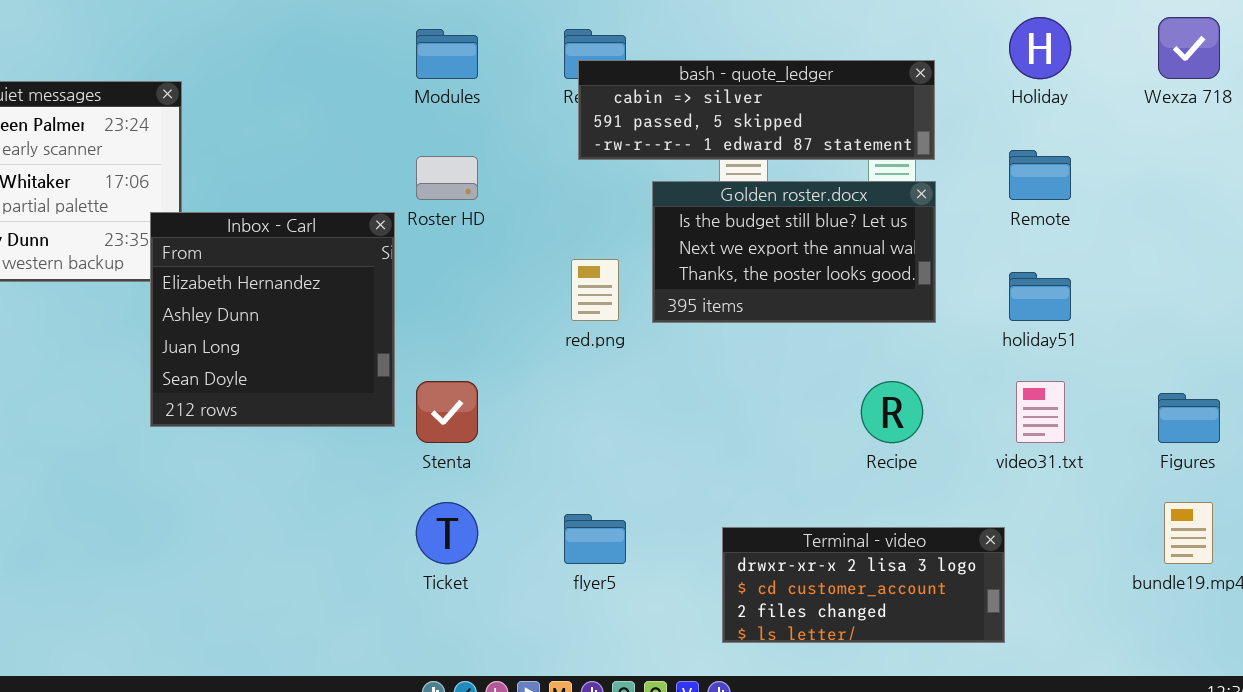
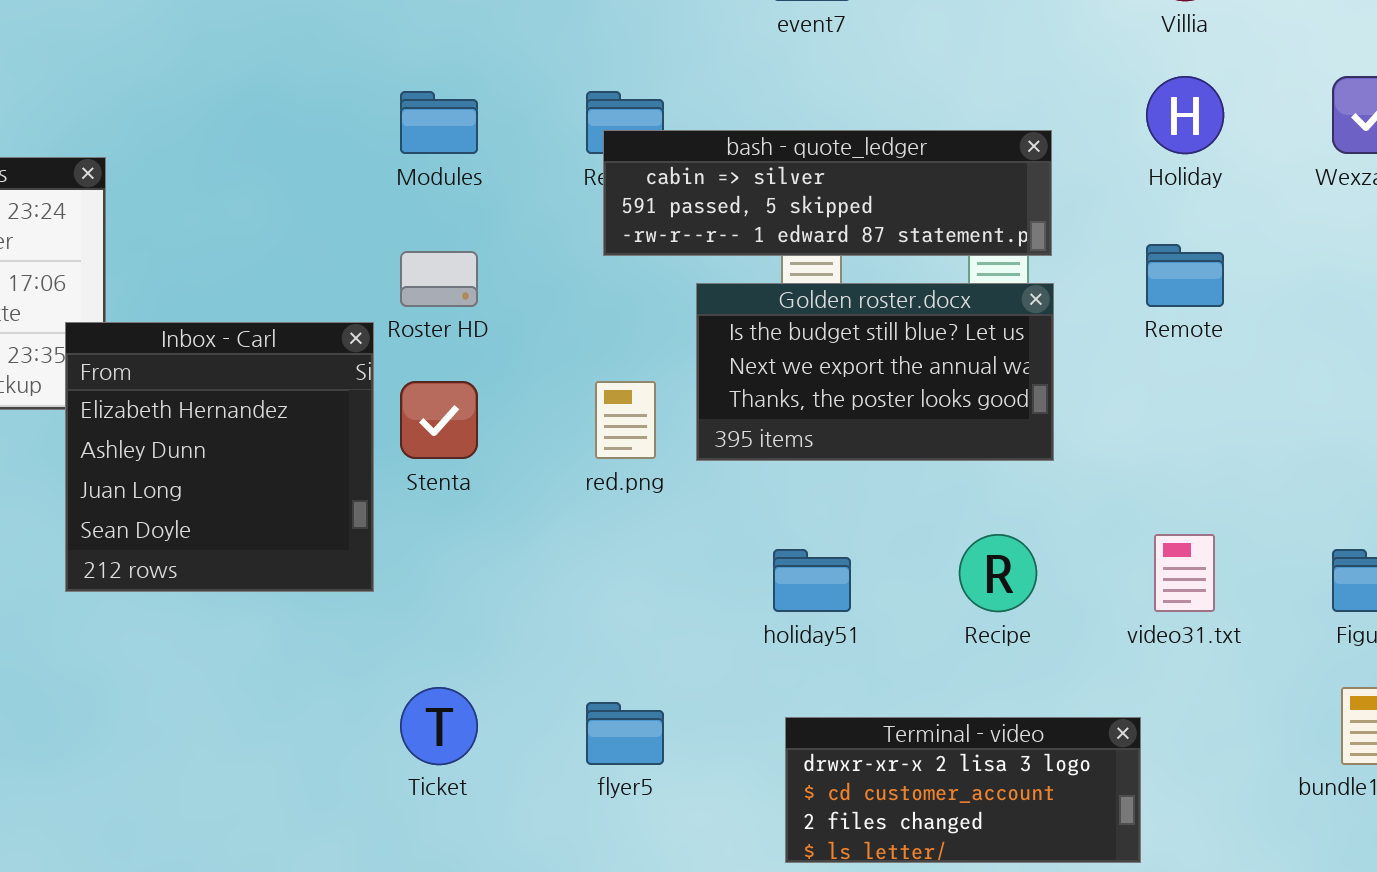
holiday51: [1009,272,1071,321] -> [773,549,851,612], moved
Stenta: [416,381,478,443] -> [400,381,478,459], moved

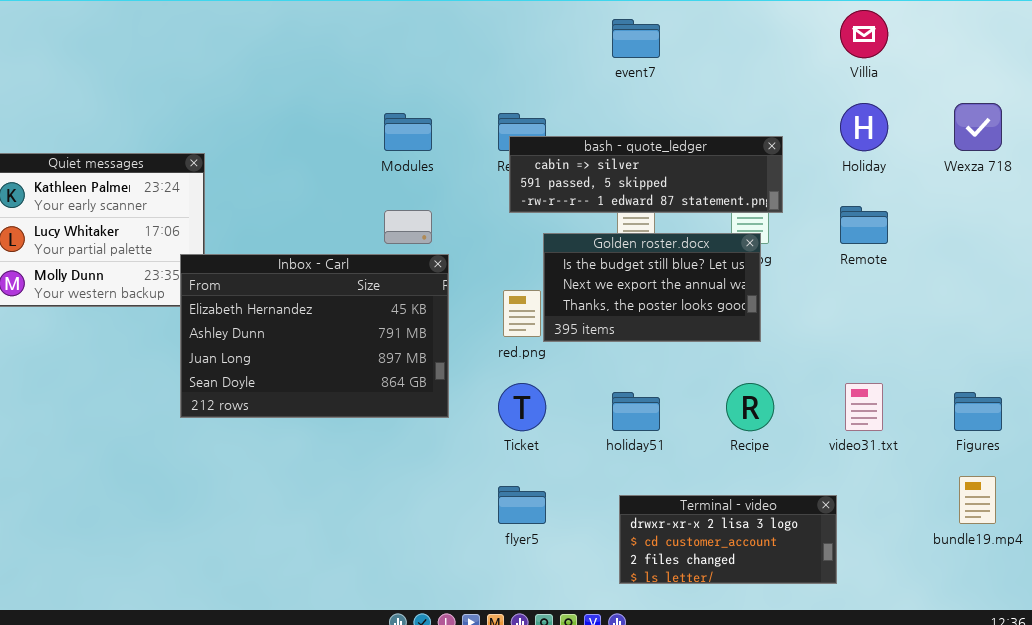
Golden roster.docx: [696,283,1054,461] -> [543,233,761,342], moved
Inbox - Carl: [65,322,374,592] -> [180,254,449,418], resized
Ticket: [400,687,478,765] -> [498,383,546,431], moved

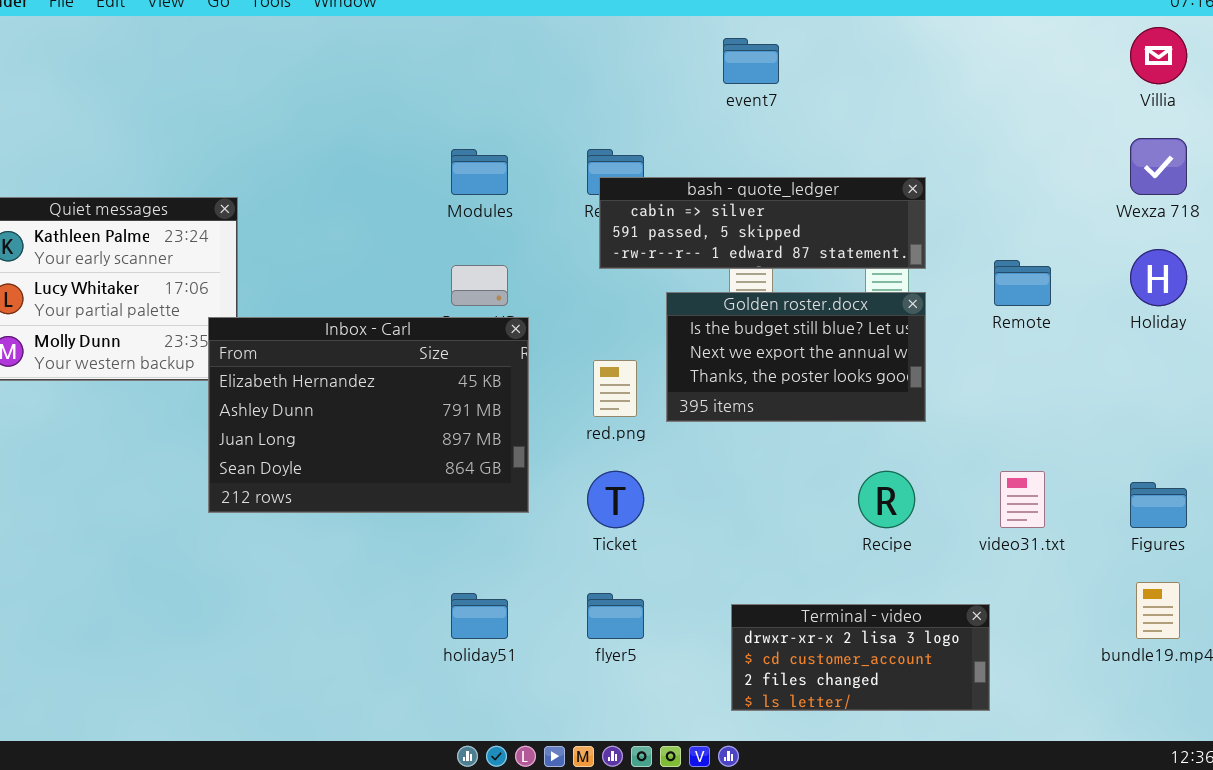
Villia: [840,10,888,58] -> [1130,27,1187,84], moved
Holiday: [840,103,888,151] -> [1130,249,1187,306], moved
Golden roster.docx: [543,233,761,342] -> [666,292,926,422], moved
holiday51: [612,392,660,431] -> [451,593,508,639], moved

